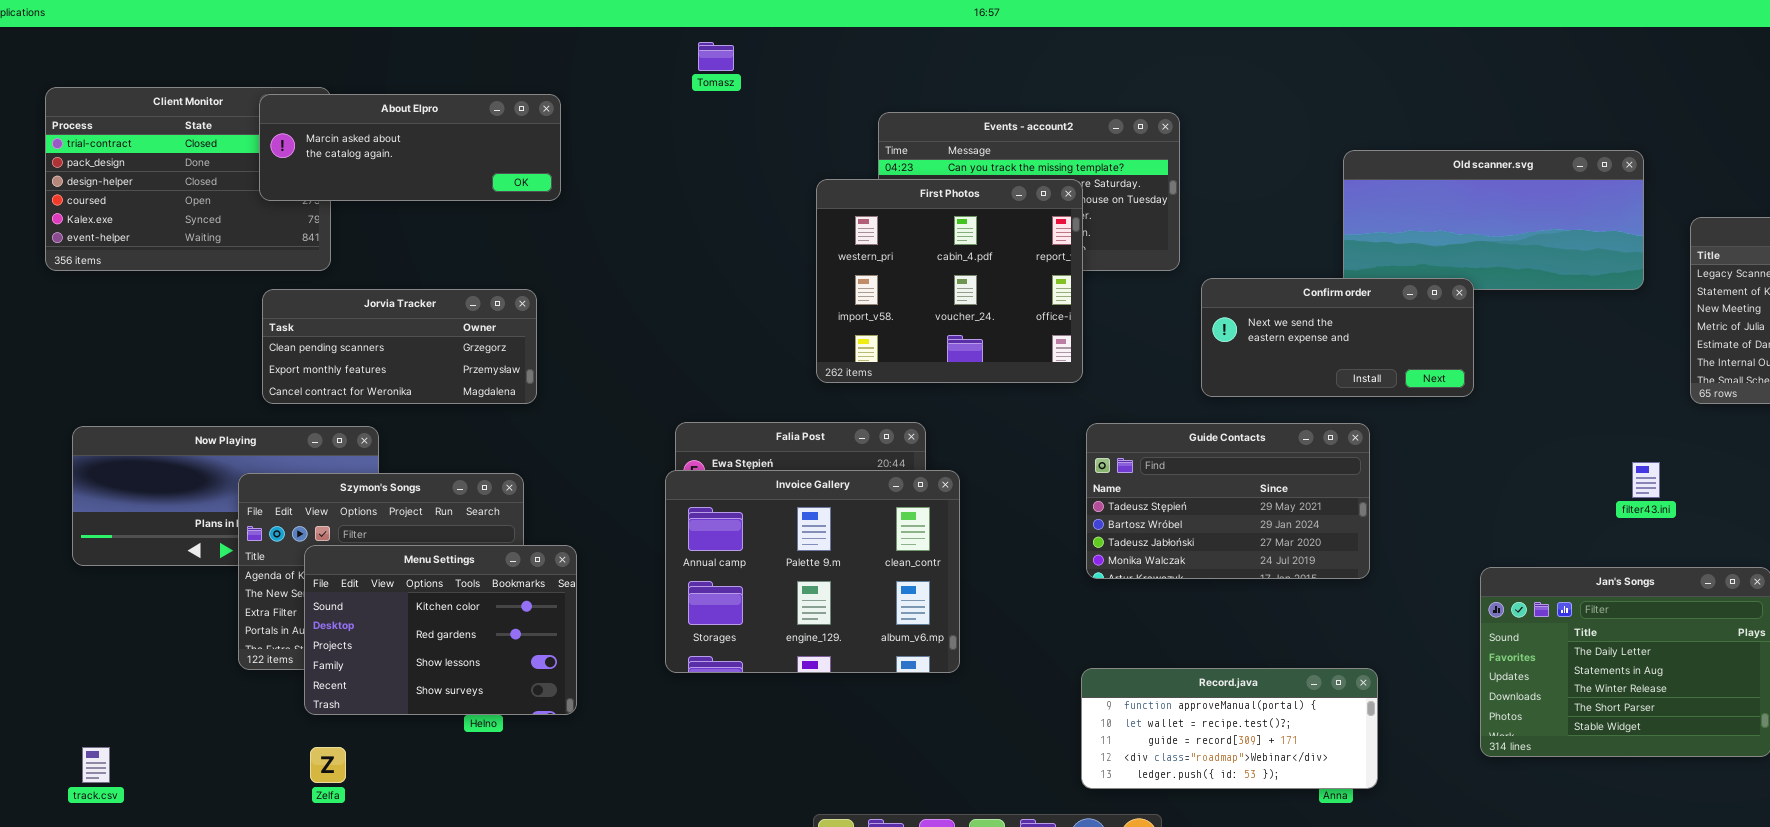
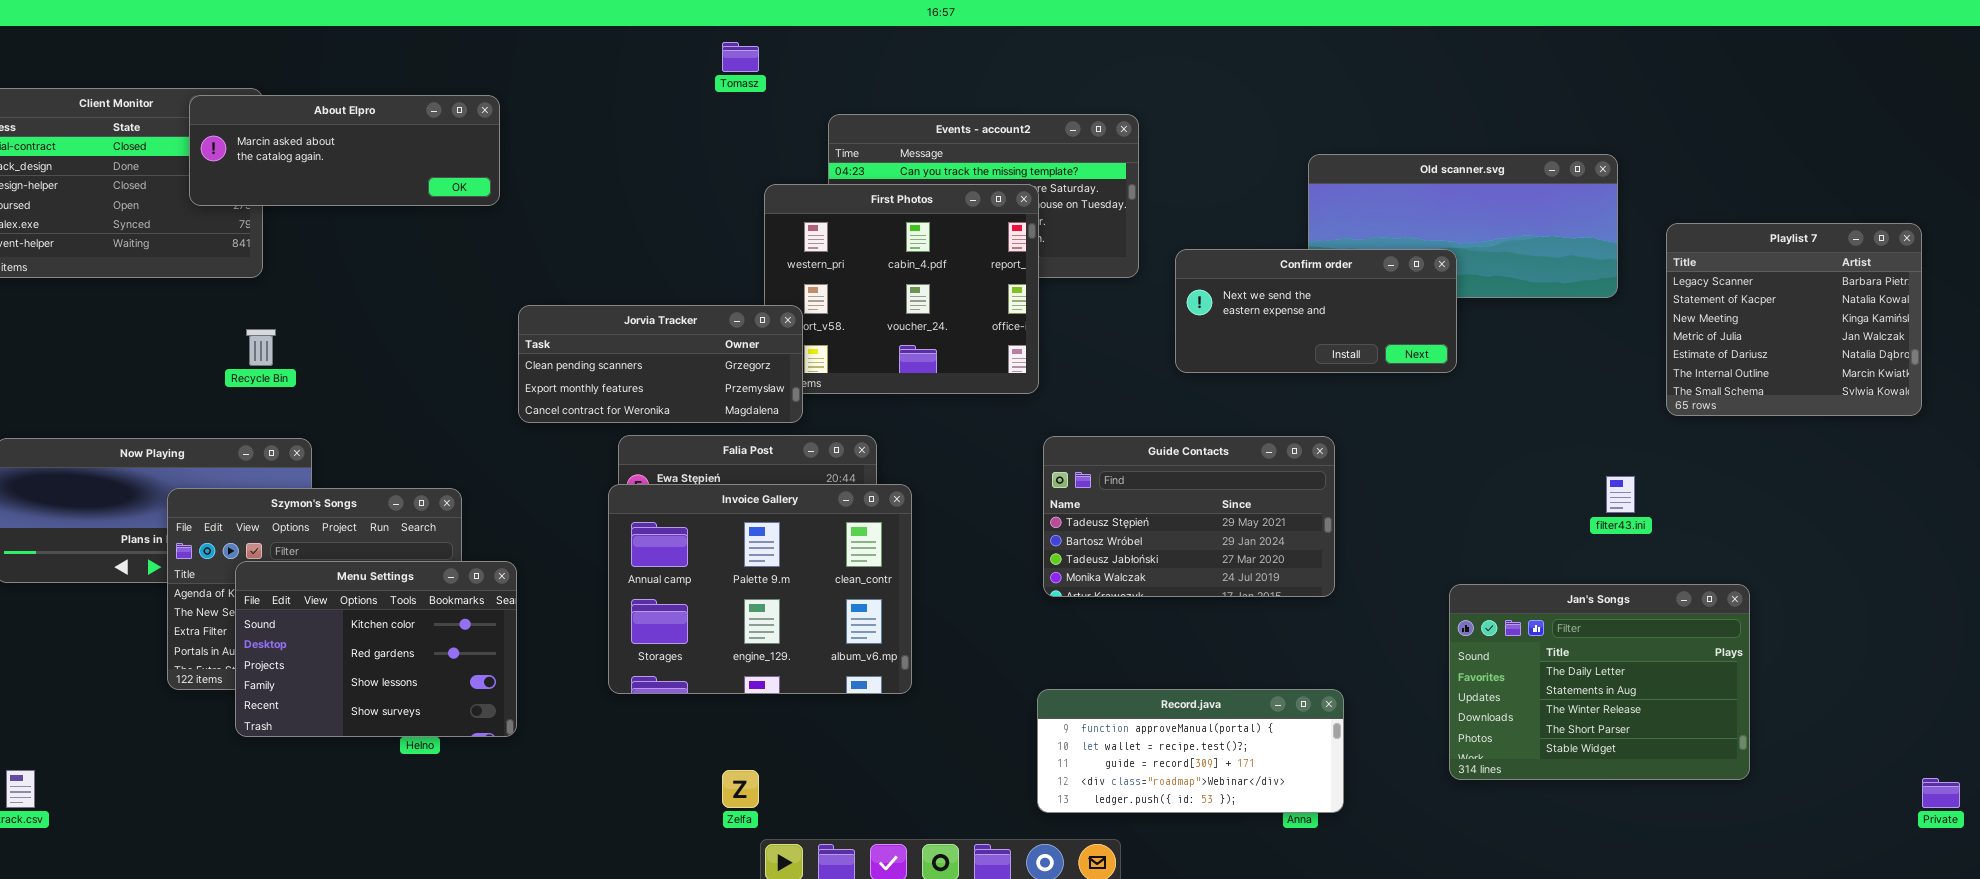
Tomasz: [698,42,734,71] -> [722,42,759,72], moved
Confirm order: [1201,278,1474,397] -> [1175,249,1457,373], moved
Jorvia Tracker: [262,289,537,404] -> [518,305,803,423], moved
Zelfa: [310,747,346,783] -> [722,770,759,808], moved

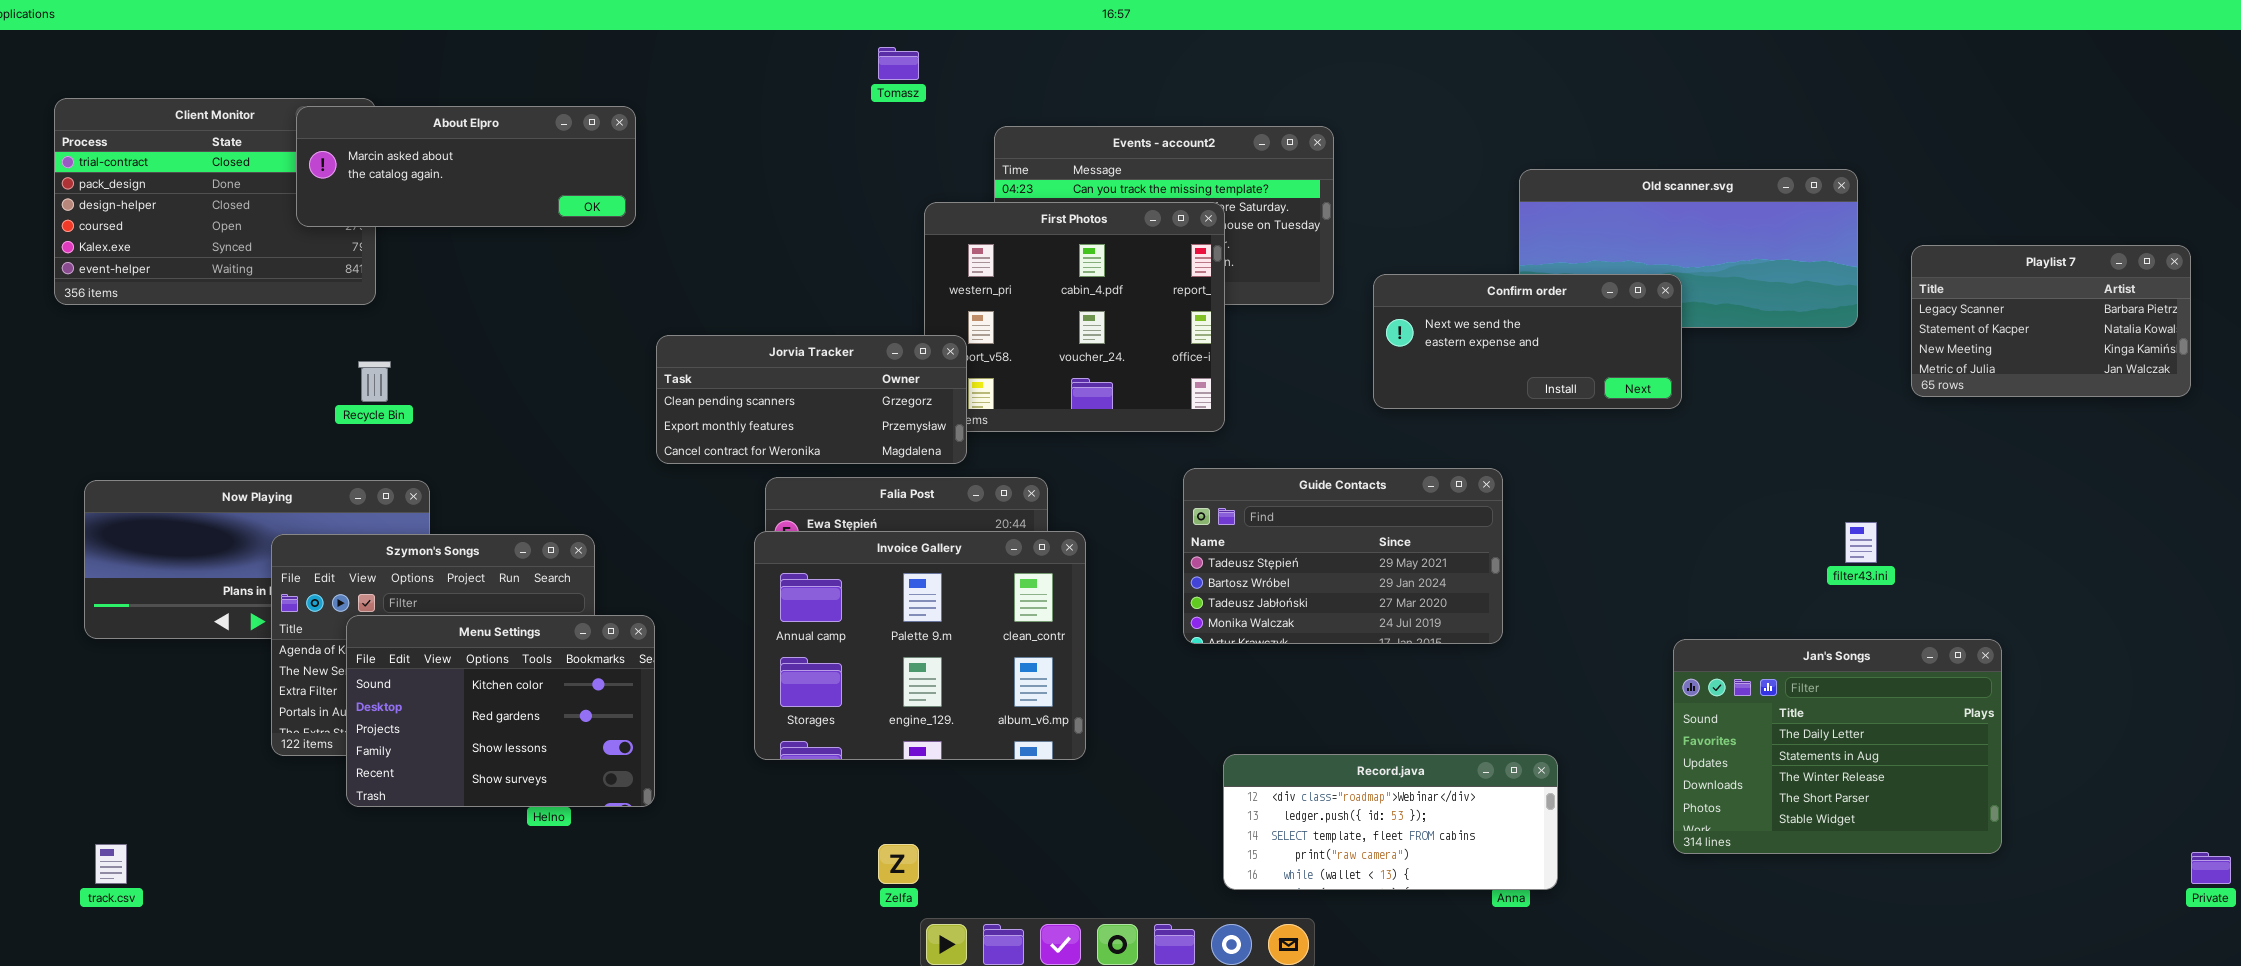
Playlist 7: [1666,223,1922,416] -> [1911,245,2191,397], resized
Guide Contacts: [1043,436,1335,597] -> [1183,468,1503,644], moved
Record.java: [1037,689,1344,813] -> [1223,754,1558,890], scrolled down 3 rows

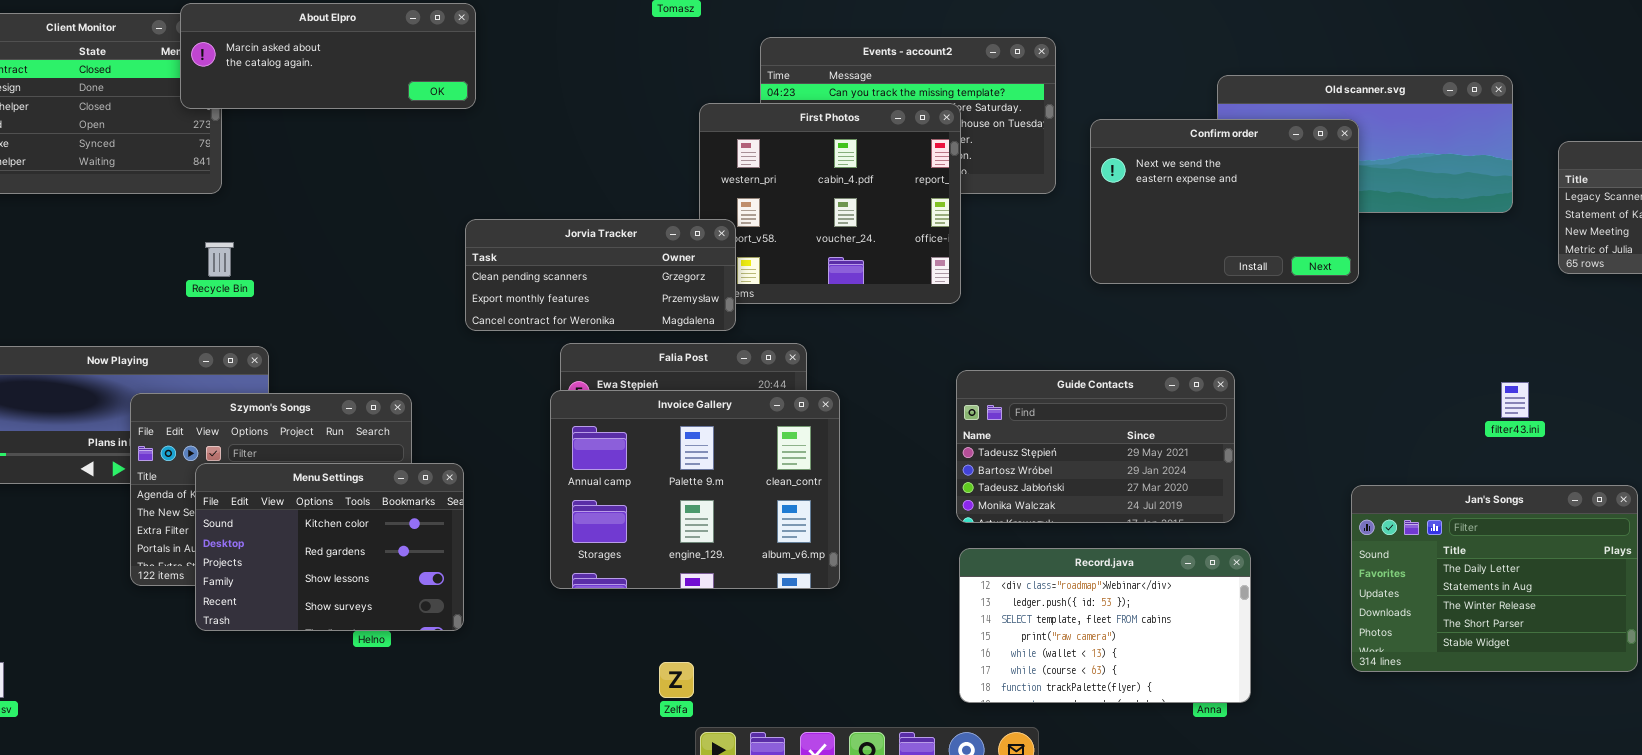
About Elpro: [296,106,636,227] -> [180,3,476,109], moved
Confirm order: [1373,274,1682,409] -> [1090,119,1359,284], resized
Guide Contacts: [1183,468,1503,644] -> [956,370,1235,523], moved
Record.java: [1223,754,1558,890] -> [959,548,1251,703], resized

